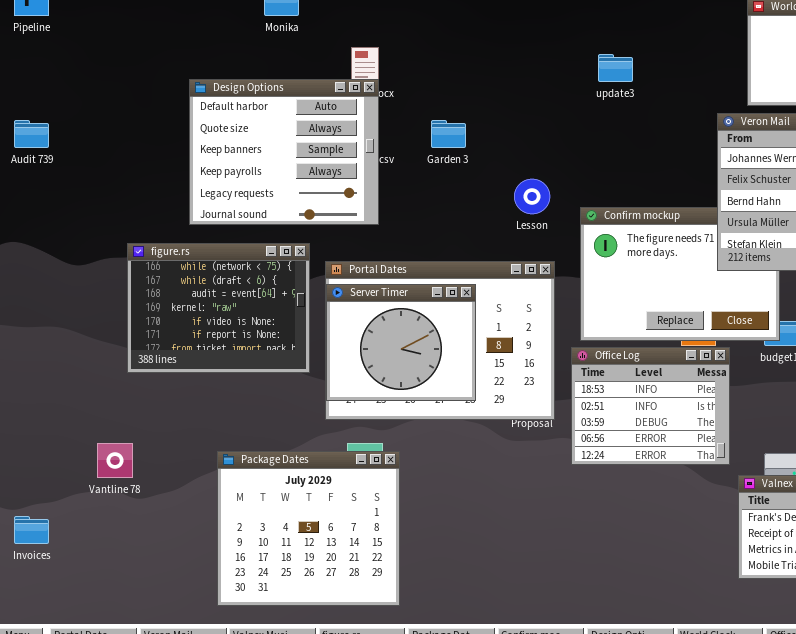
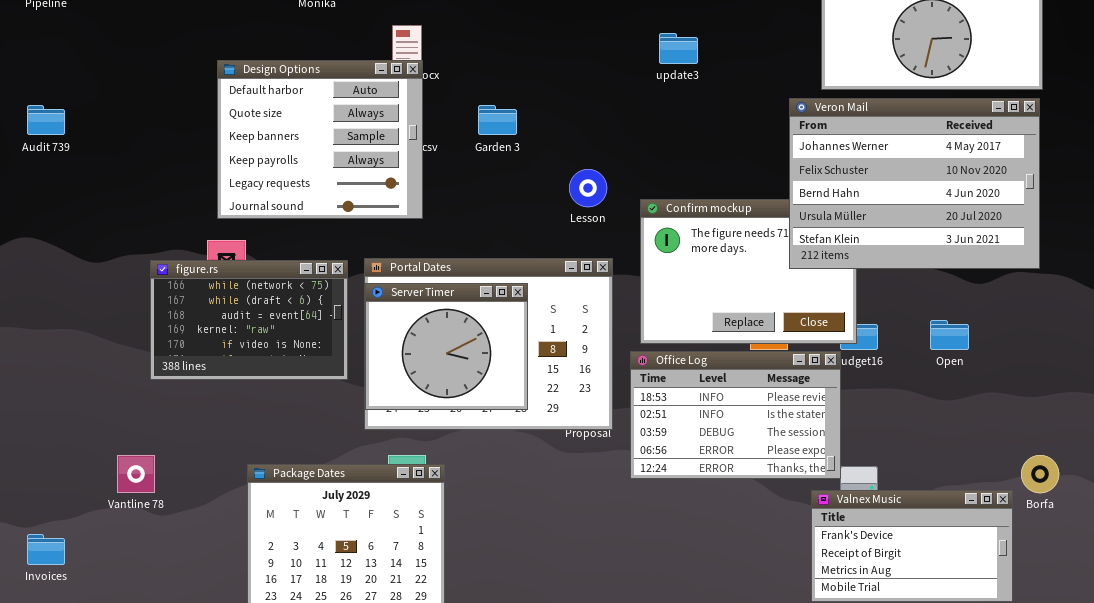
figure.rs: [127,243,310,373] -> [150,260,348,380], resized
Office Log: [571,347,730,465] -> [630,351,841,479], resized

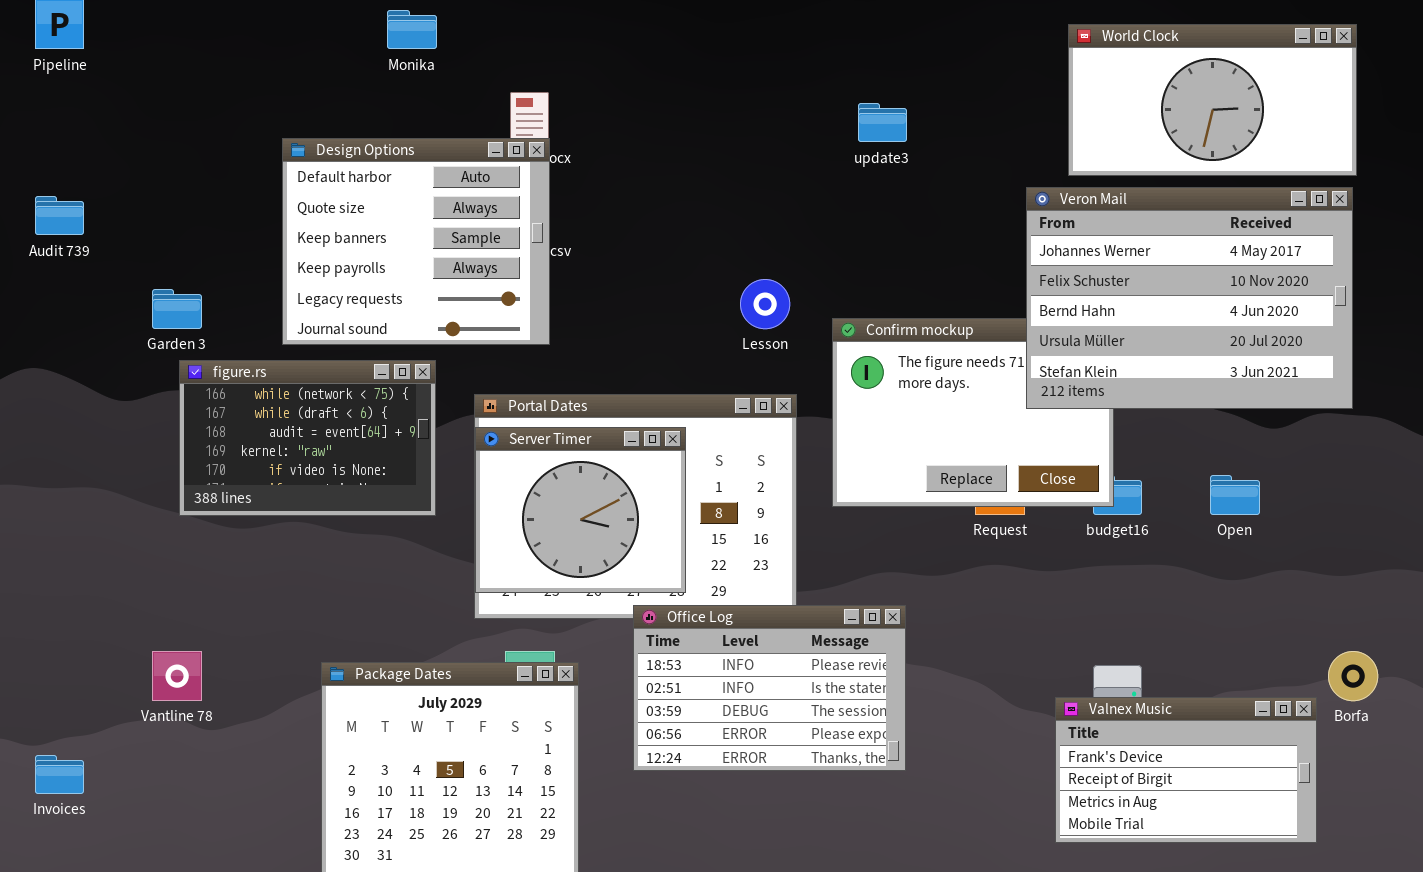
Garden 3: [478,105,517,135] -> [152,289,202,329], moved
figure.rs: [150,260,348,380] -> [179,360,436,516], moved
Office Log: [630,351,841,479] -> [633,605,906,771], moved

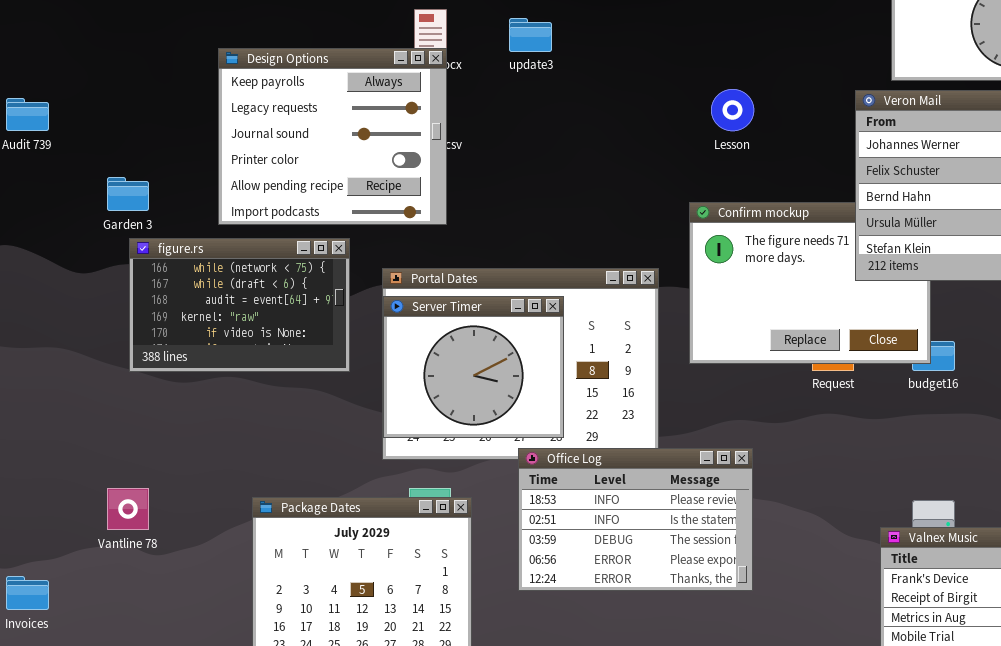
update3: [858,103,907,142] -> [509,18,552,52], moved
Design Options: [282,138,550,345] -> [218,48,447,225], scrolled down 3 rows
Lesson: [740,279,790,329] -> [711,89,754,131], moved

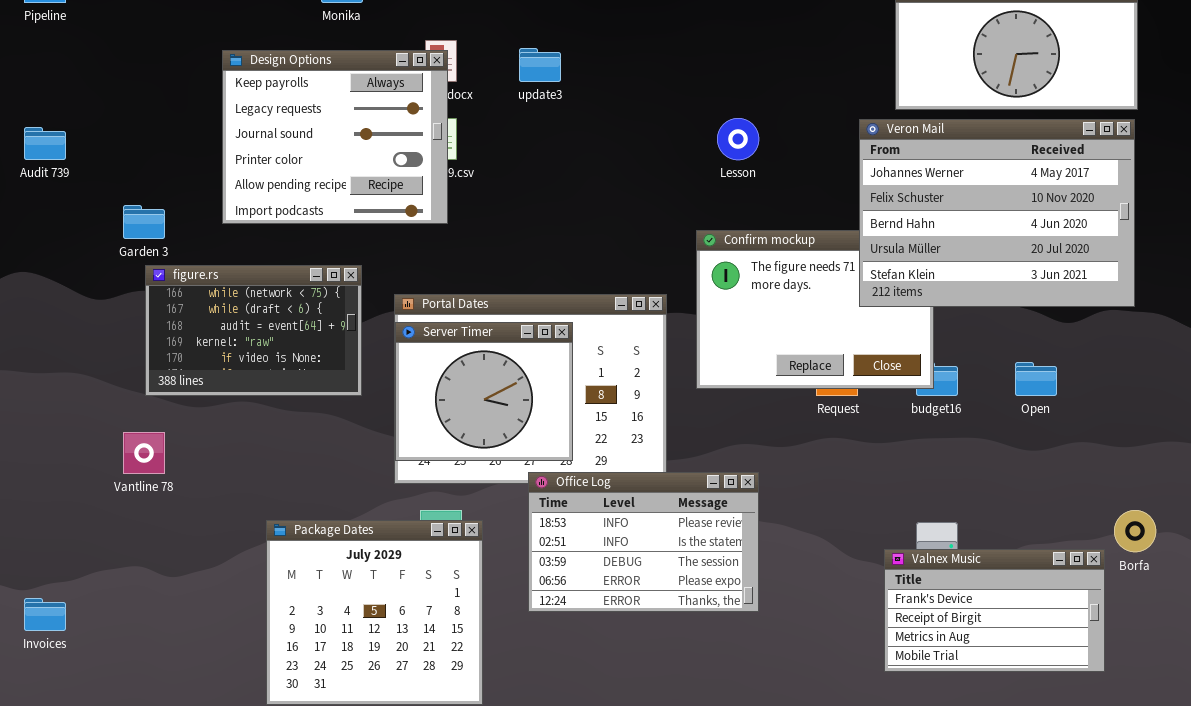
Design Options: [218,48,447,225] -> [222,50,448,224], moved
Vantline 78: [107,488,149,530] -> [123,432,165,474], moved

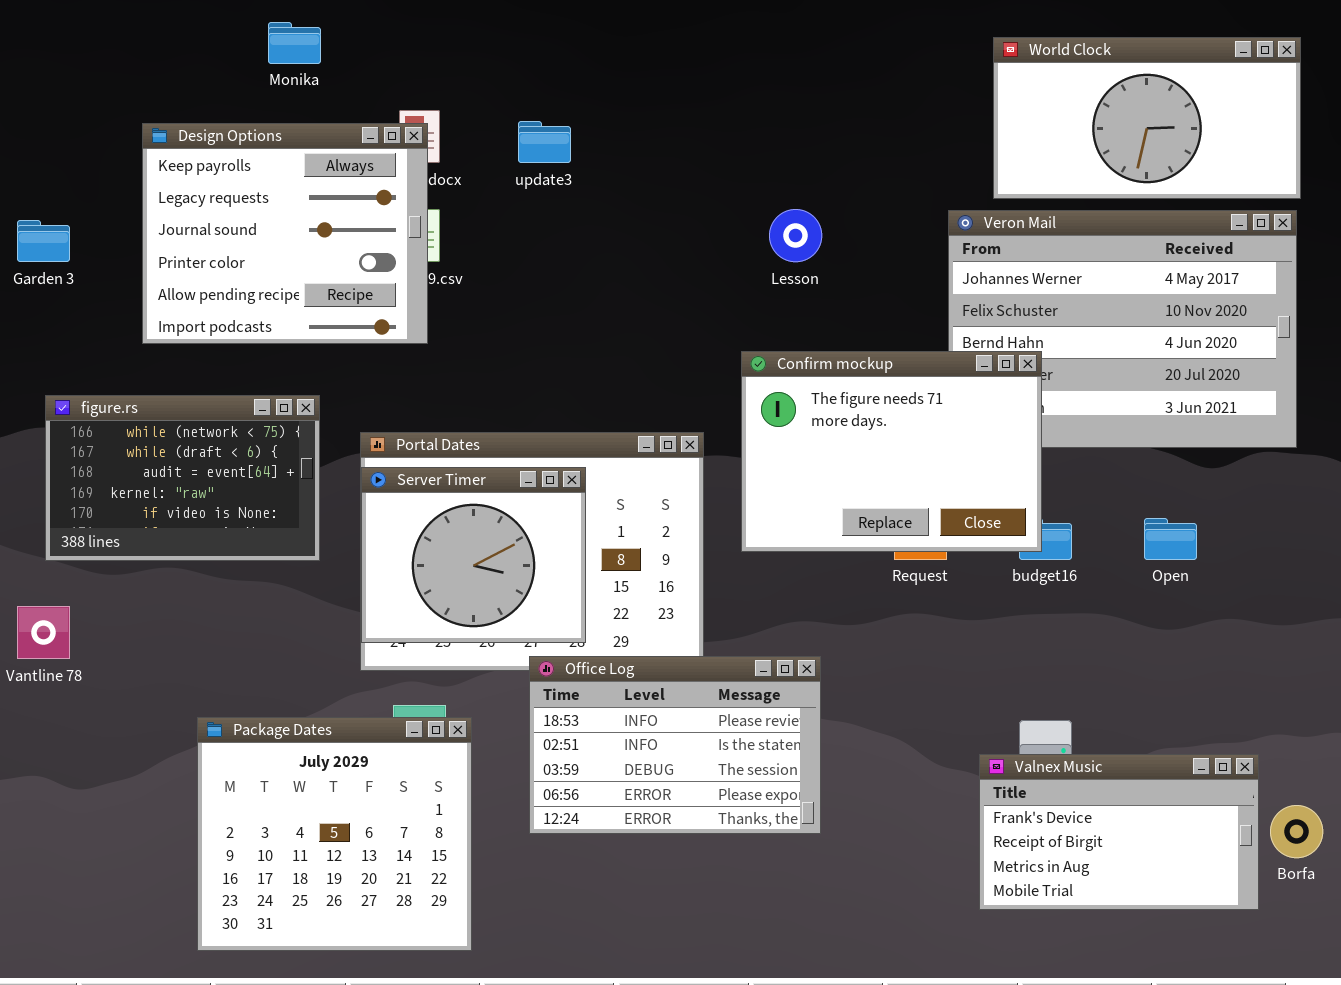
Garden 3: [123,205,165,239] -> [17,220,70,262], moved
Confirm mockup: [696,230,934,389] -> [741,351,1042,552], raised
Borfa: [1114,510,1156,552] -> [1270,805,1323,858], moved

